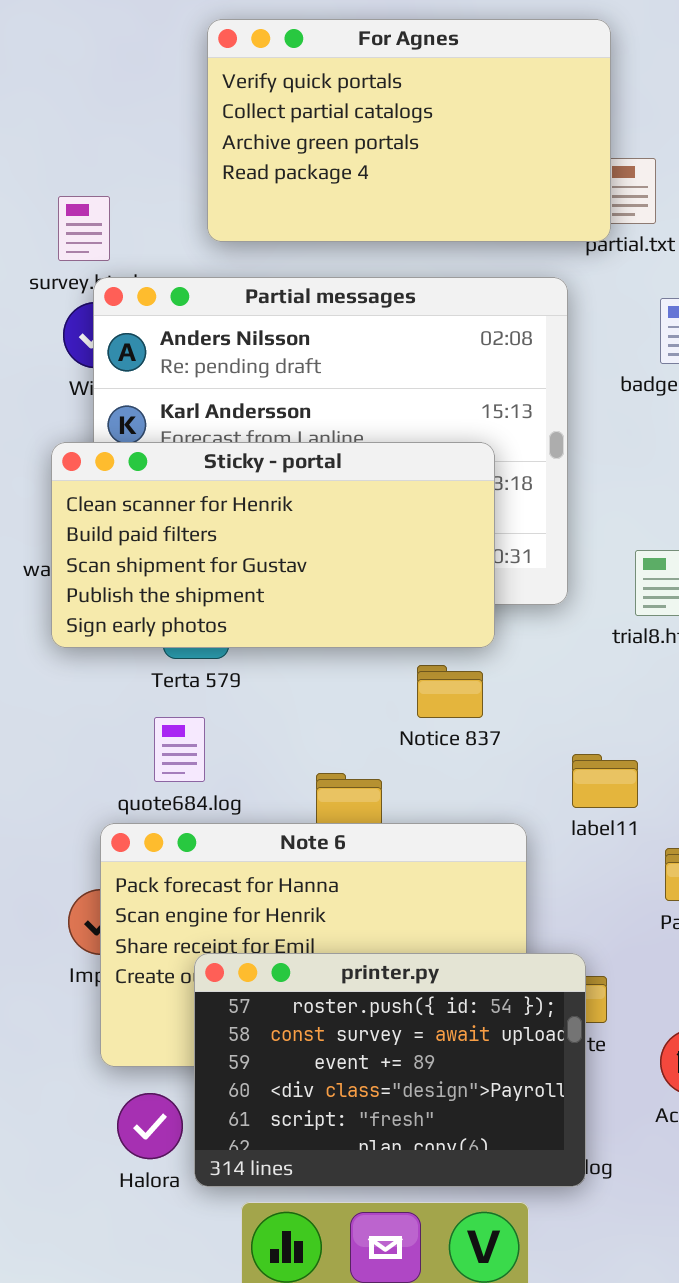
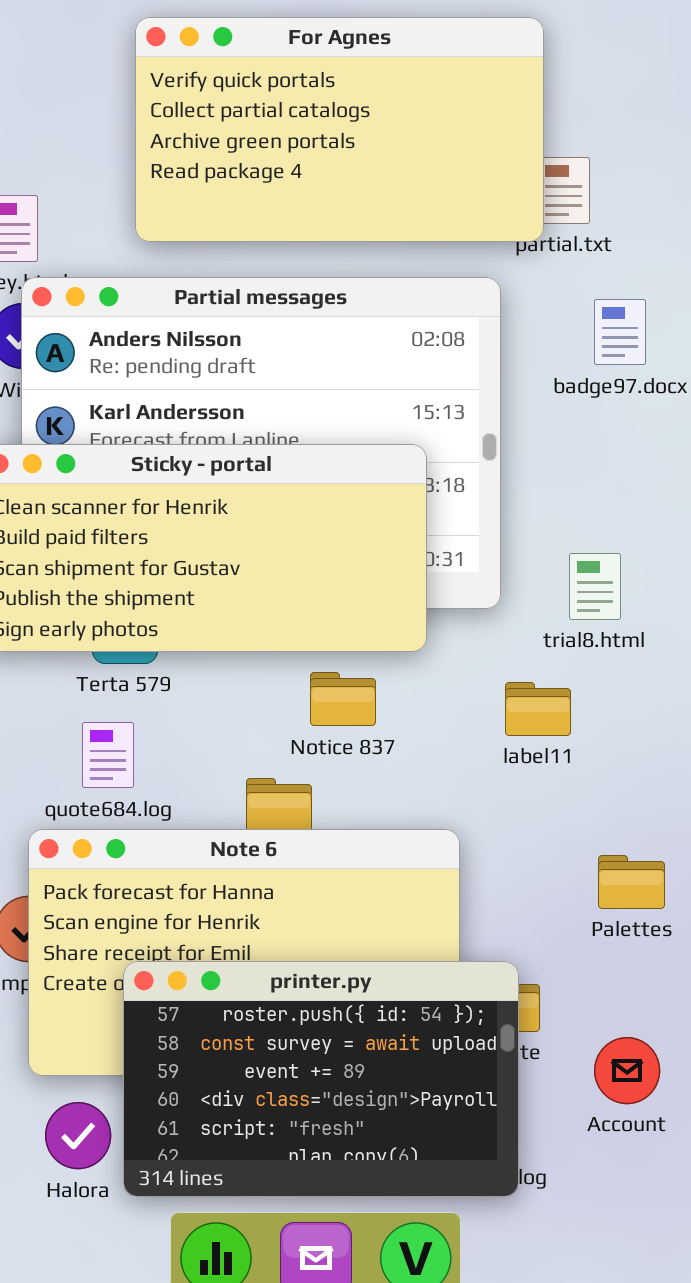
Notice 837: [417,665,483,718] -> [310,672,376,726], moved
label11: [572,754,638,808] -> [505,682,571,736], moved

